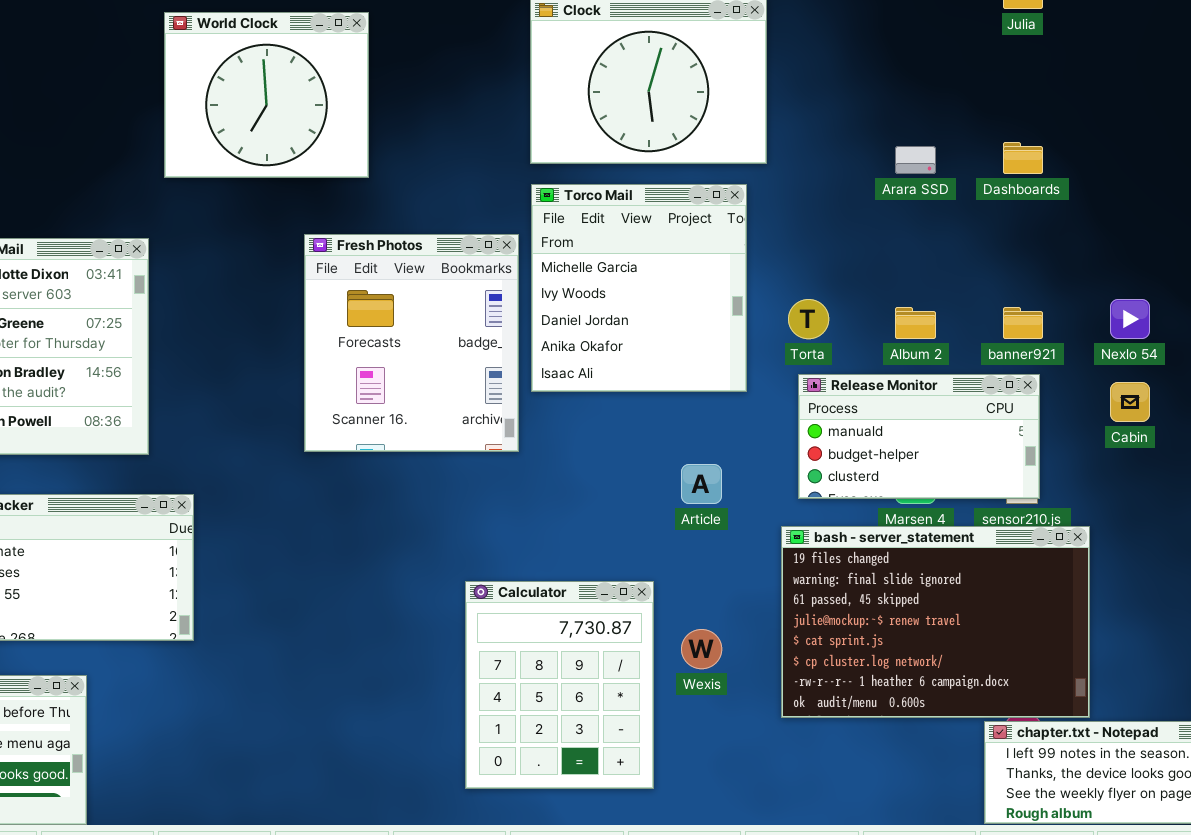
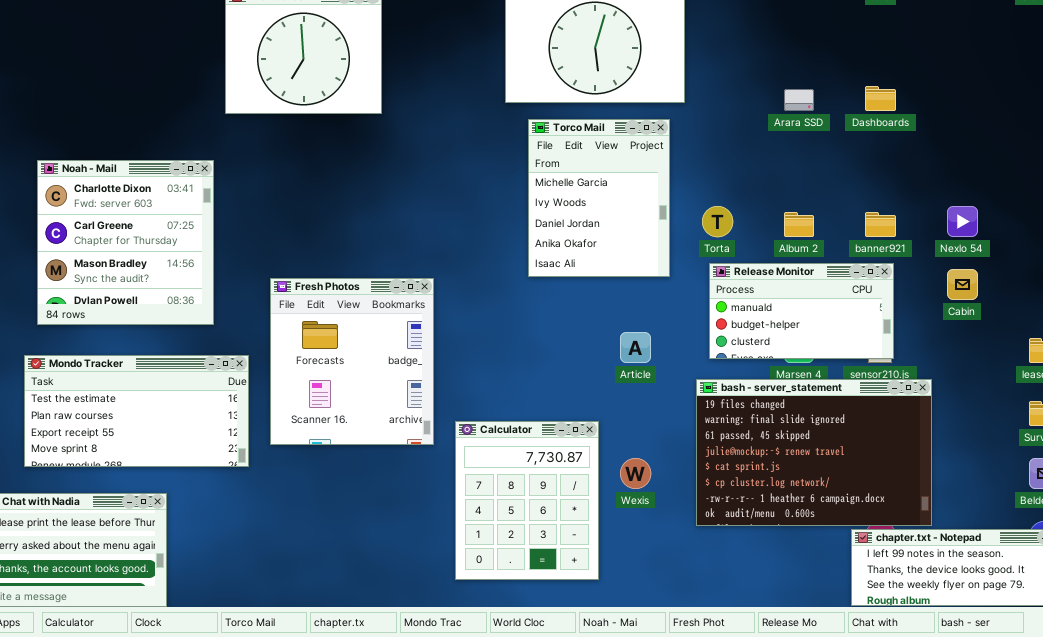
Torco Mail: [531,184,747,392] -> [528,119,670,277], resized
Fresh Photos: [304,234,519,452] -> [270,278,434,445], moved

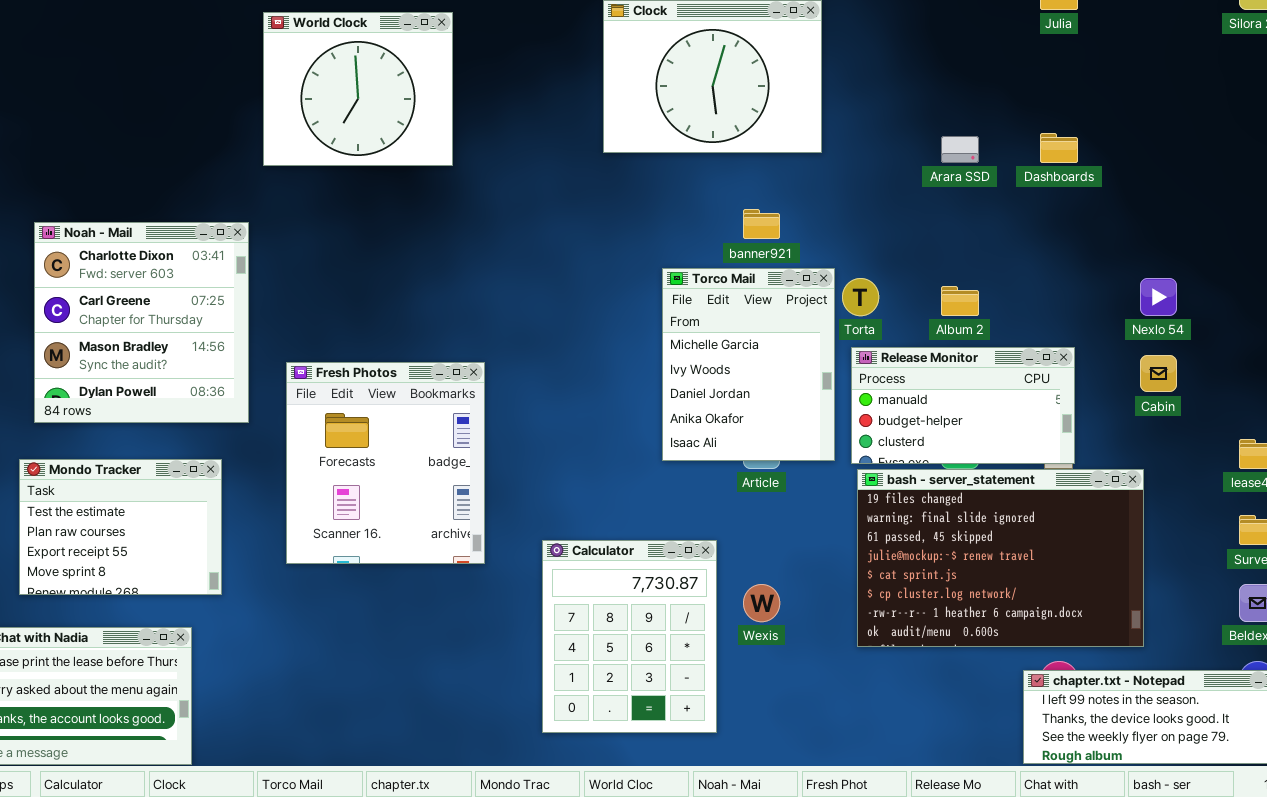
Torco Mail: [528,119,670,277] -> [662,268,835,461], moved
banner921: [865,212,896,237] -> [743,209,780,239], moved
Fresh Photos: [270,278,434,445] -> [286,362,485,564], moved
Mondo Tracker: [24,355,249,467] -> [19,459,222,595], resized
bash - server_statement: [696,379,932,526] -> [857,469,1144,647], moved

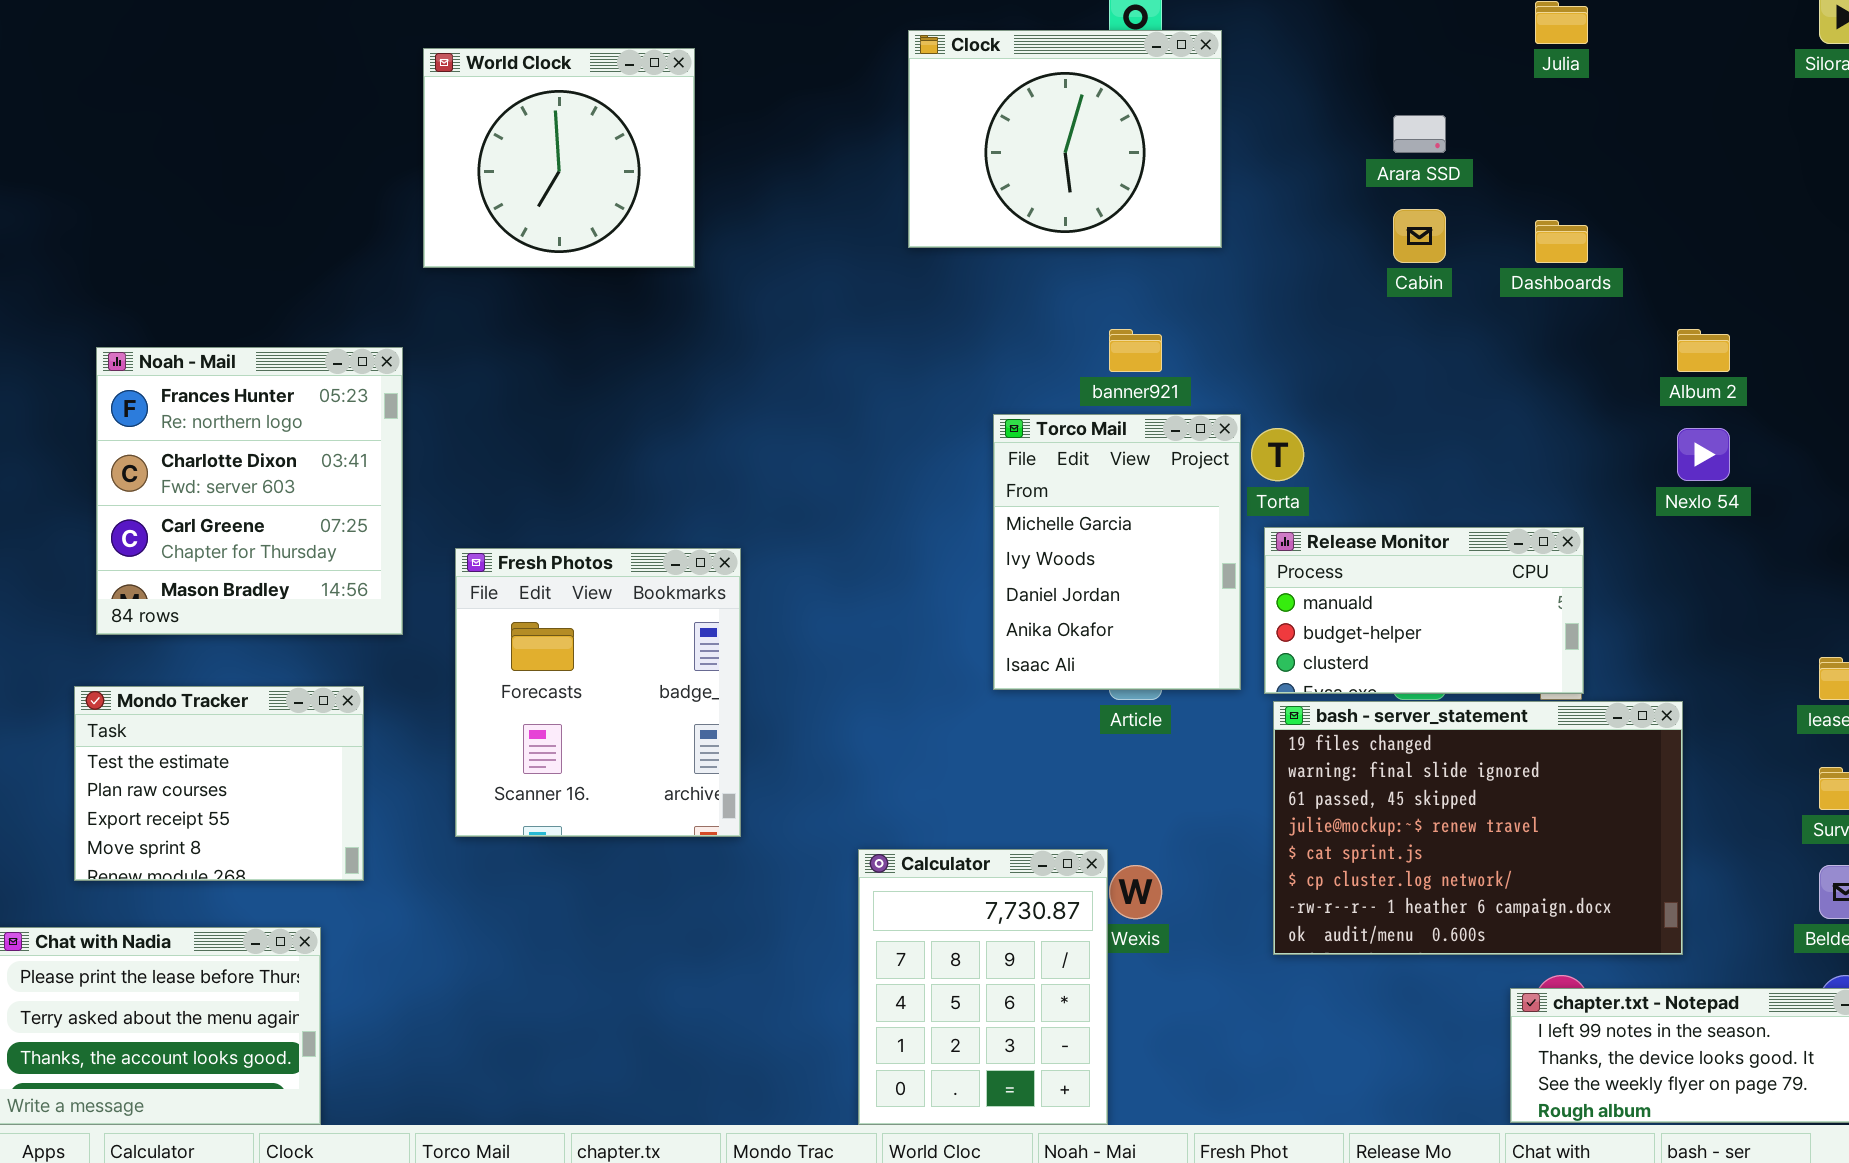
Arara SSD: [941,136,979,163] -> [1393,115,1446,153], moved
Noah - Mail: [34,222,249,423] -> [96,347,403,635], scrolled up 1 row
Album 2: [941,286,979,316] -> [1677,329,1730,372], moved
Cabin: [1140,355,1177,392] -> [1393,209,1446,263], moved
Calculator: [542,540,717,733] -> [858,849,1108,1125], moved

